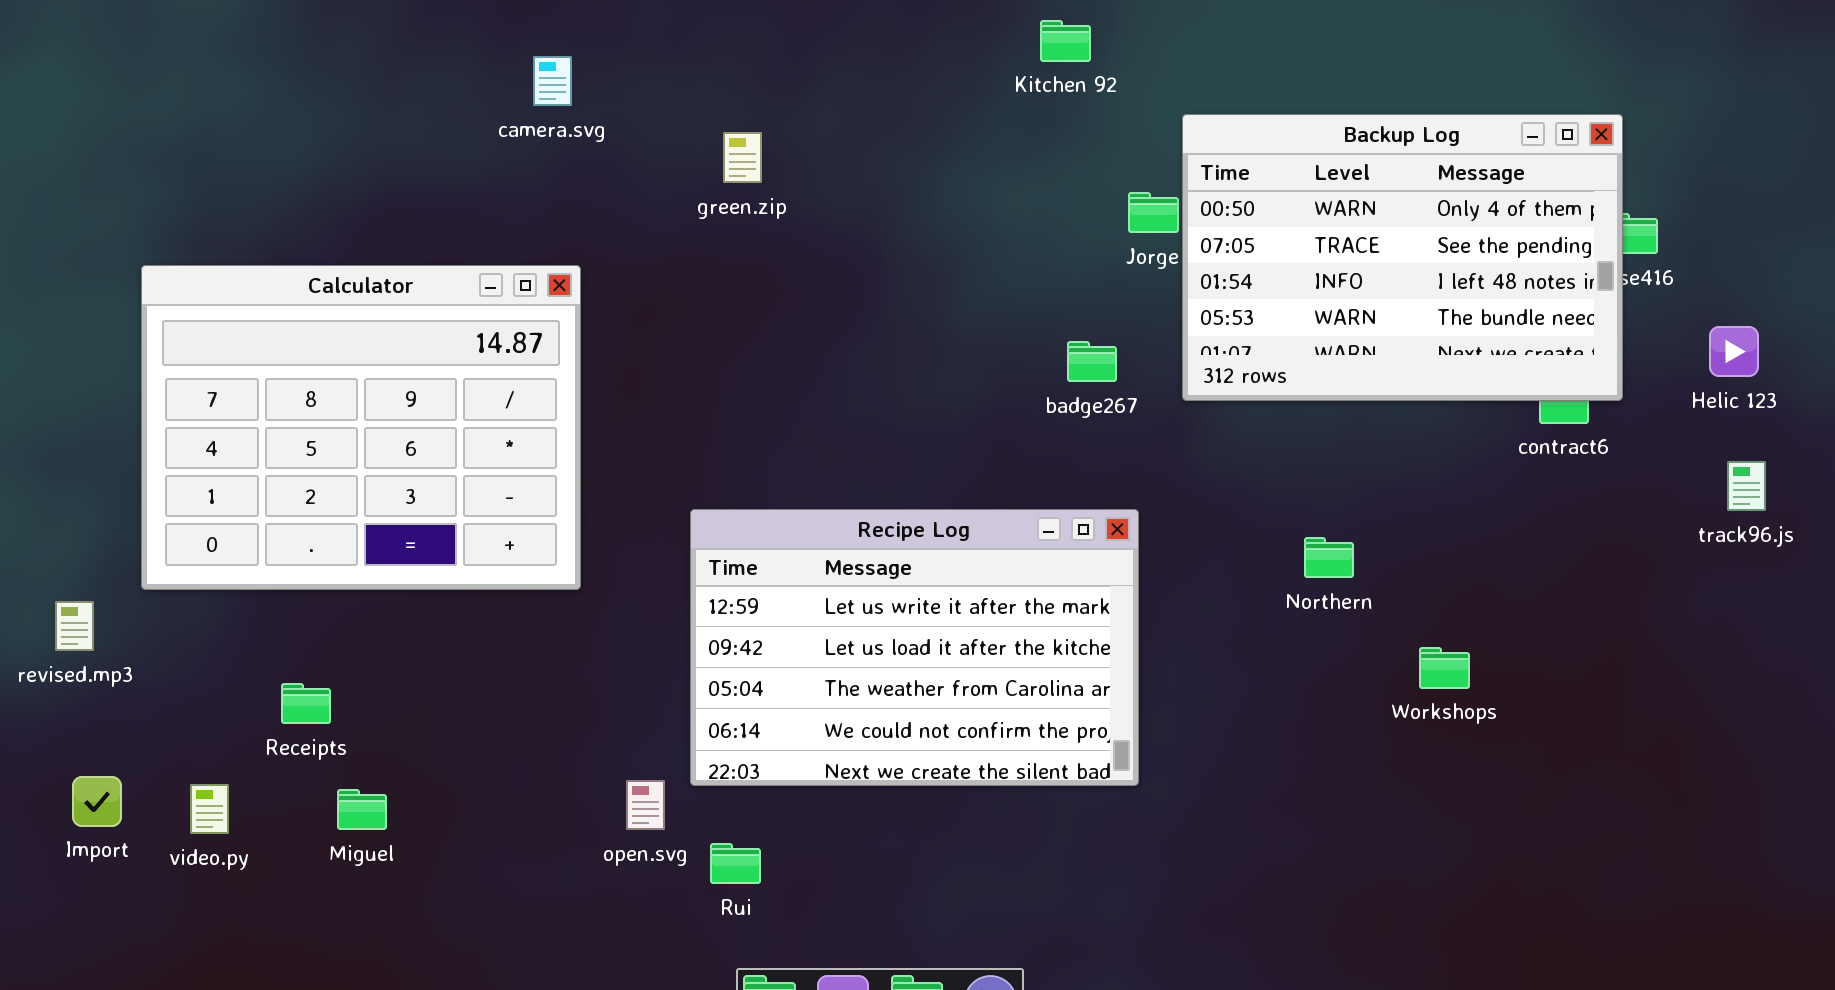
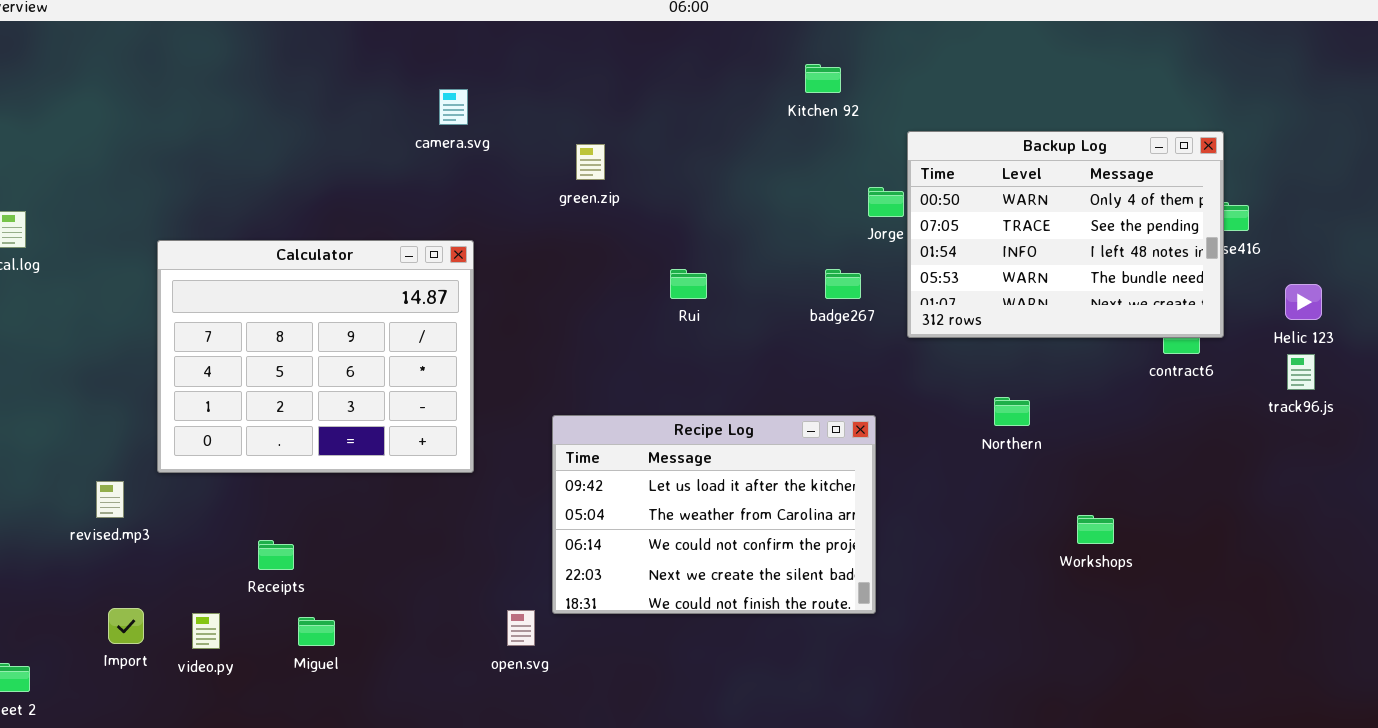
badge267: [1067,341,1117,382] -> [825,269,861,299], moved
track96.js: [1727,461,1766,511] -> [1287,354,1315,390], moved
Recipe Log: [690,509,1139,786] -> [552,415,876,614], scrolled down 1 row
Northern: [1304,537,1354,578] -> [994,397,1030,426], moved
Rui: [710,843,761,884] -> [670,269,707,299], moved

